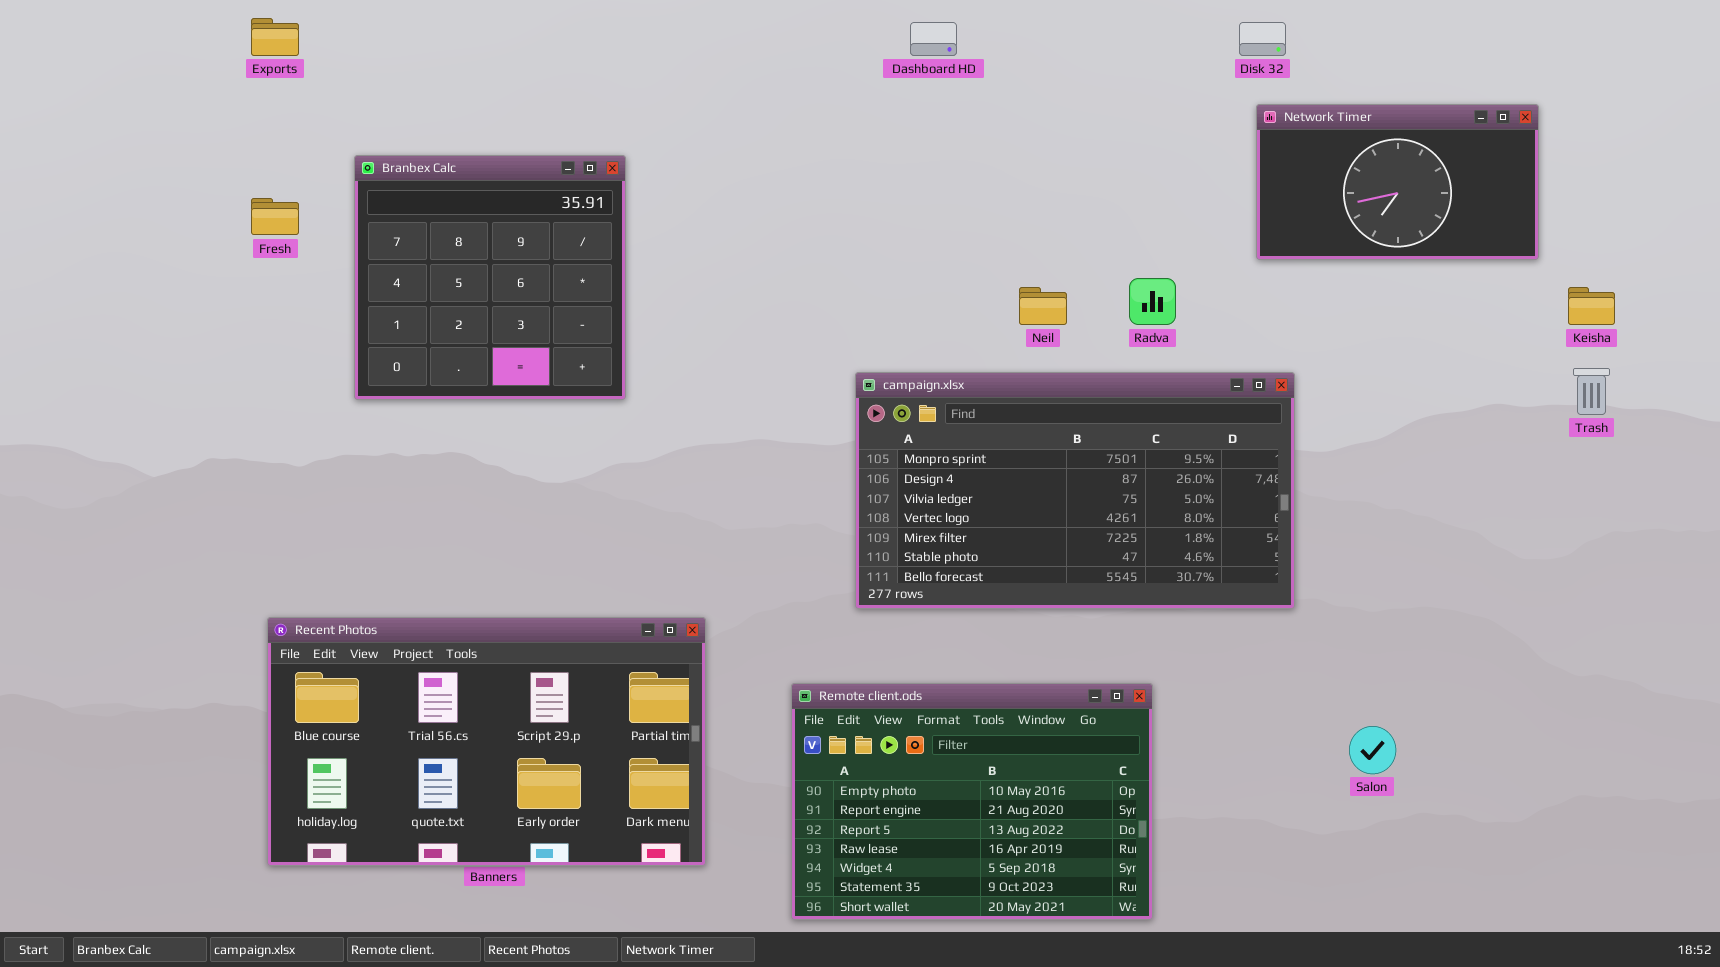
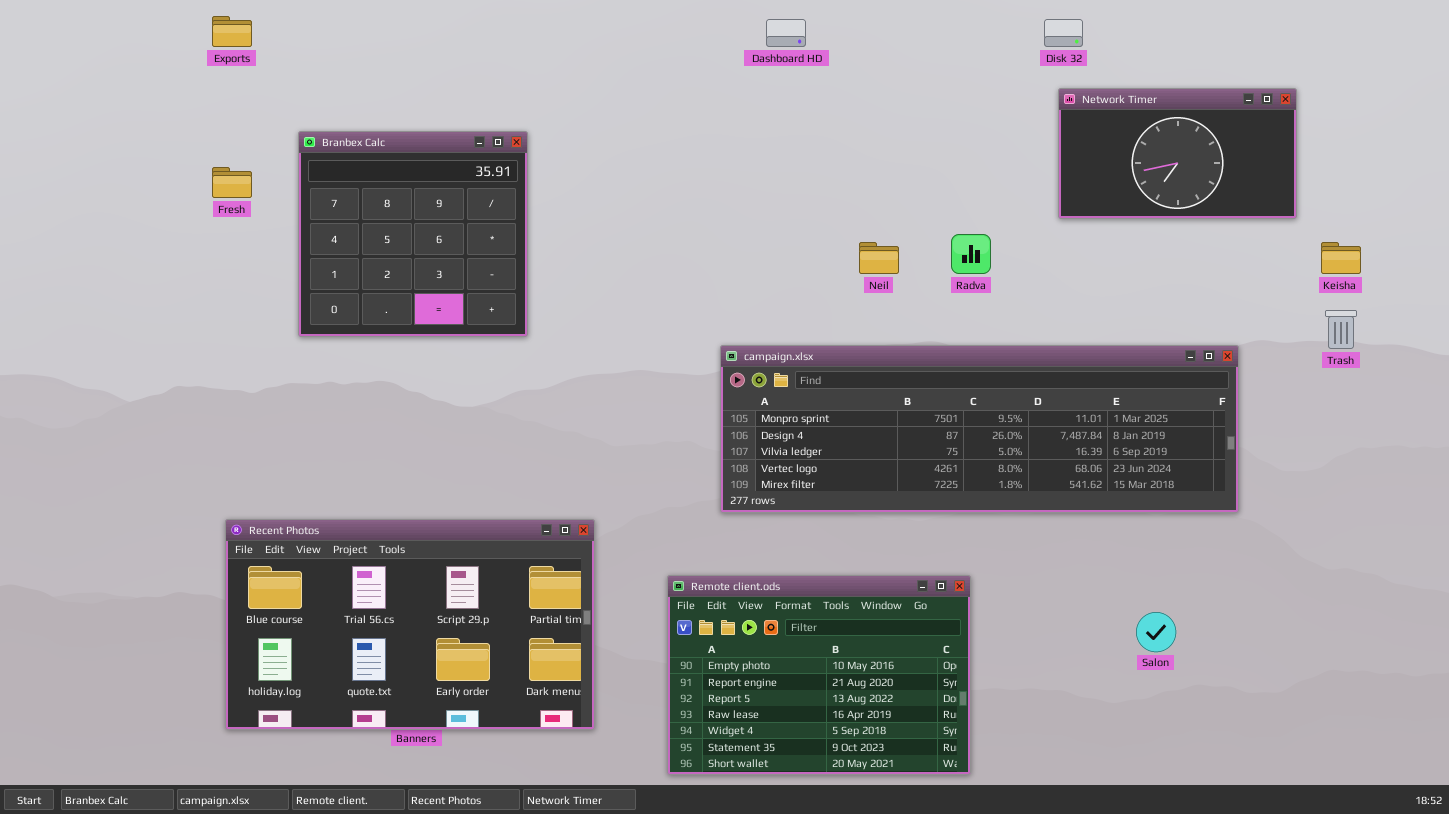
campaign.xlsx: [855,372,1295,609] -> [720,345,1239,513], resized

